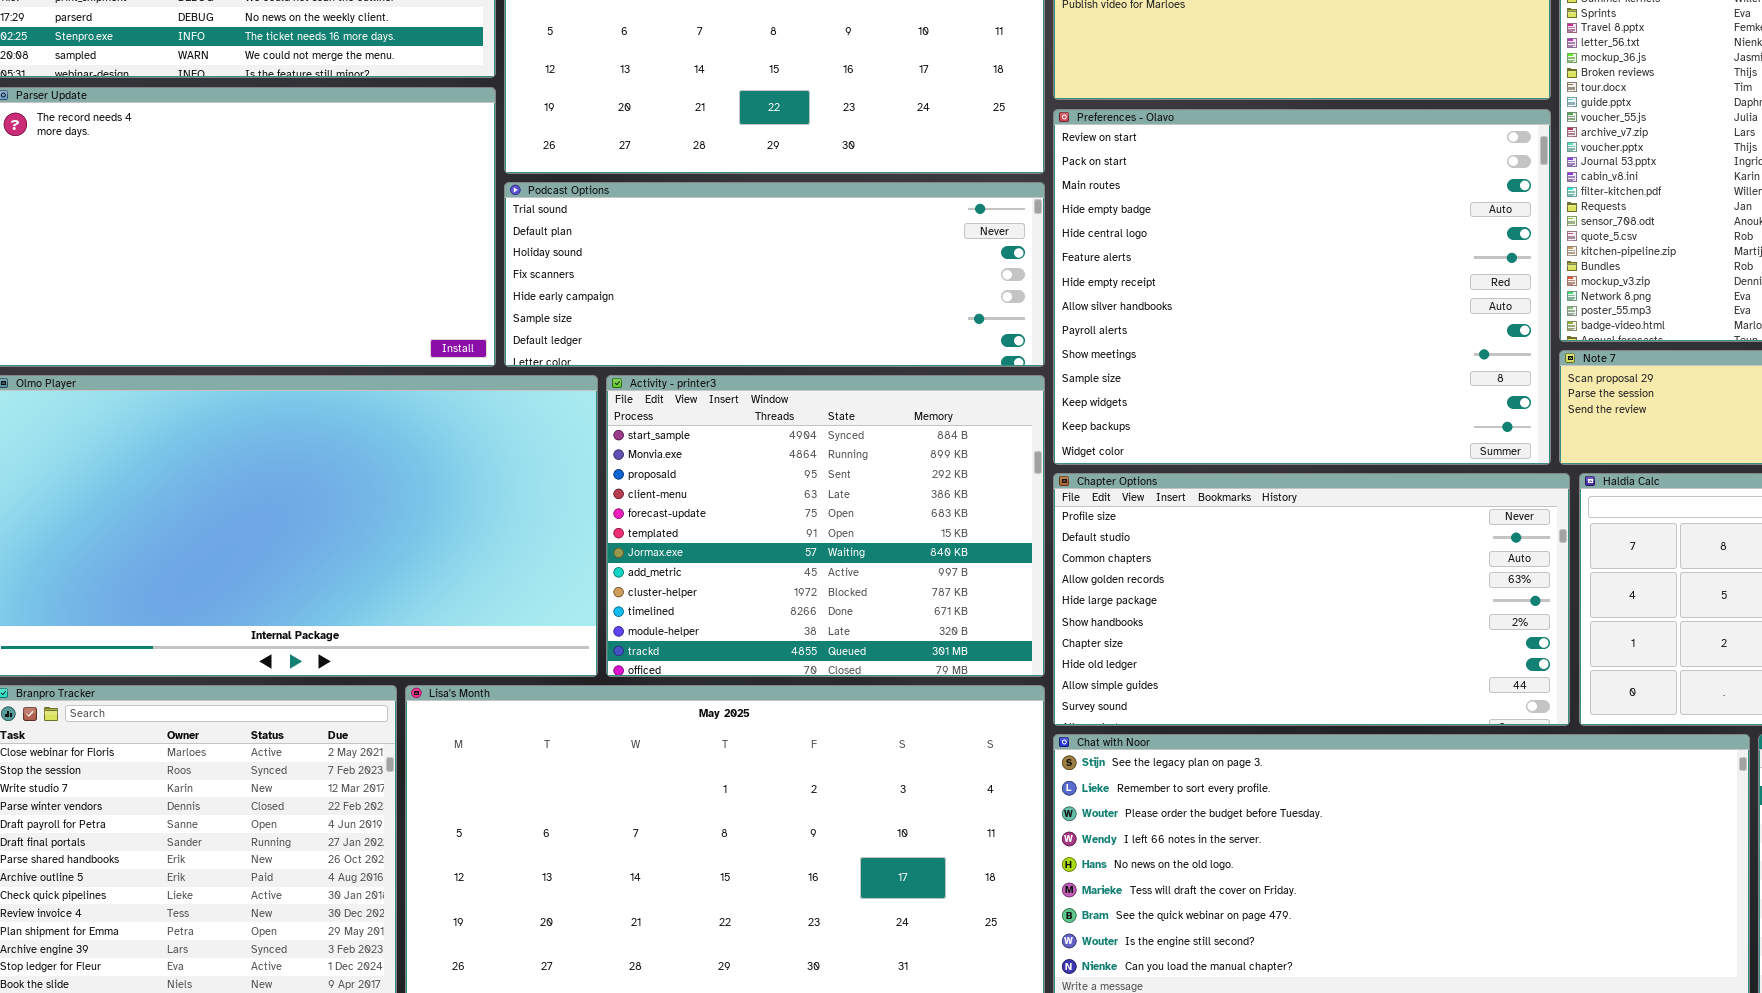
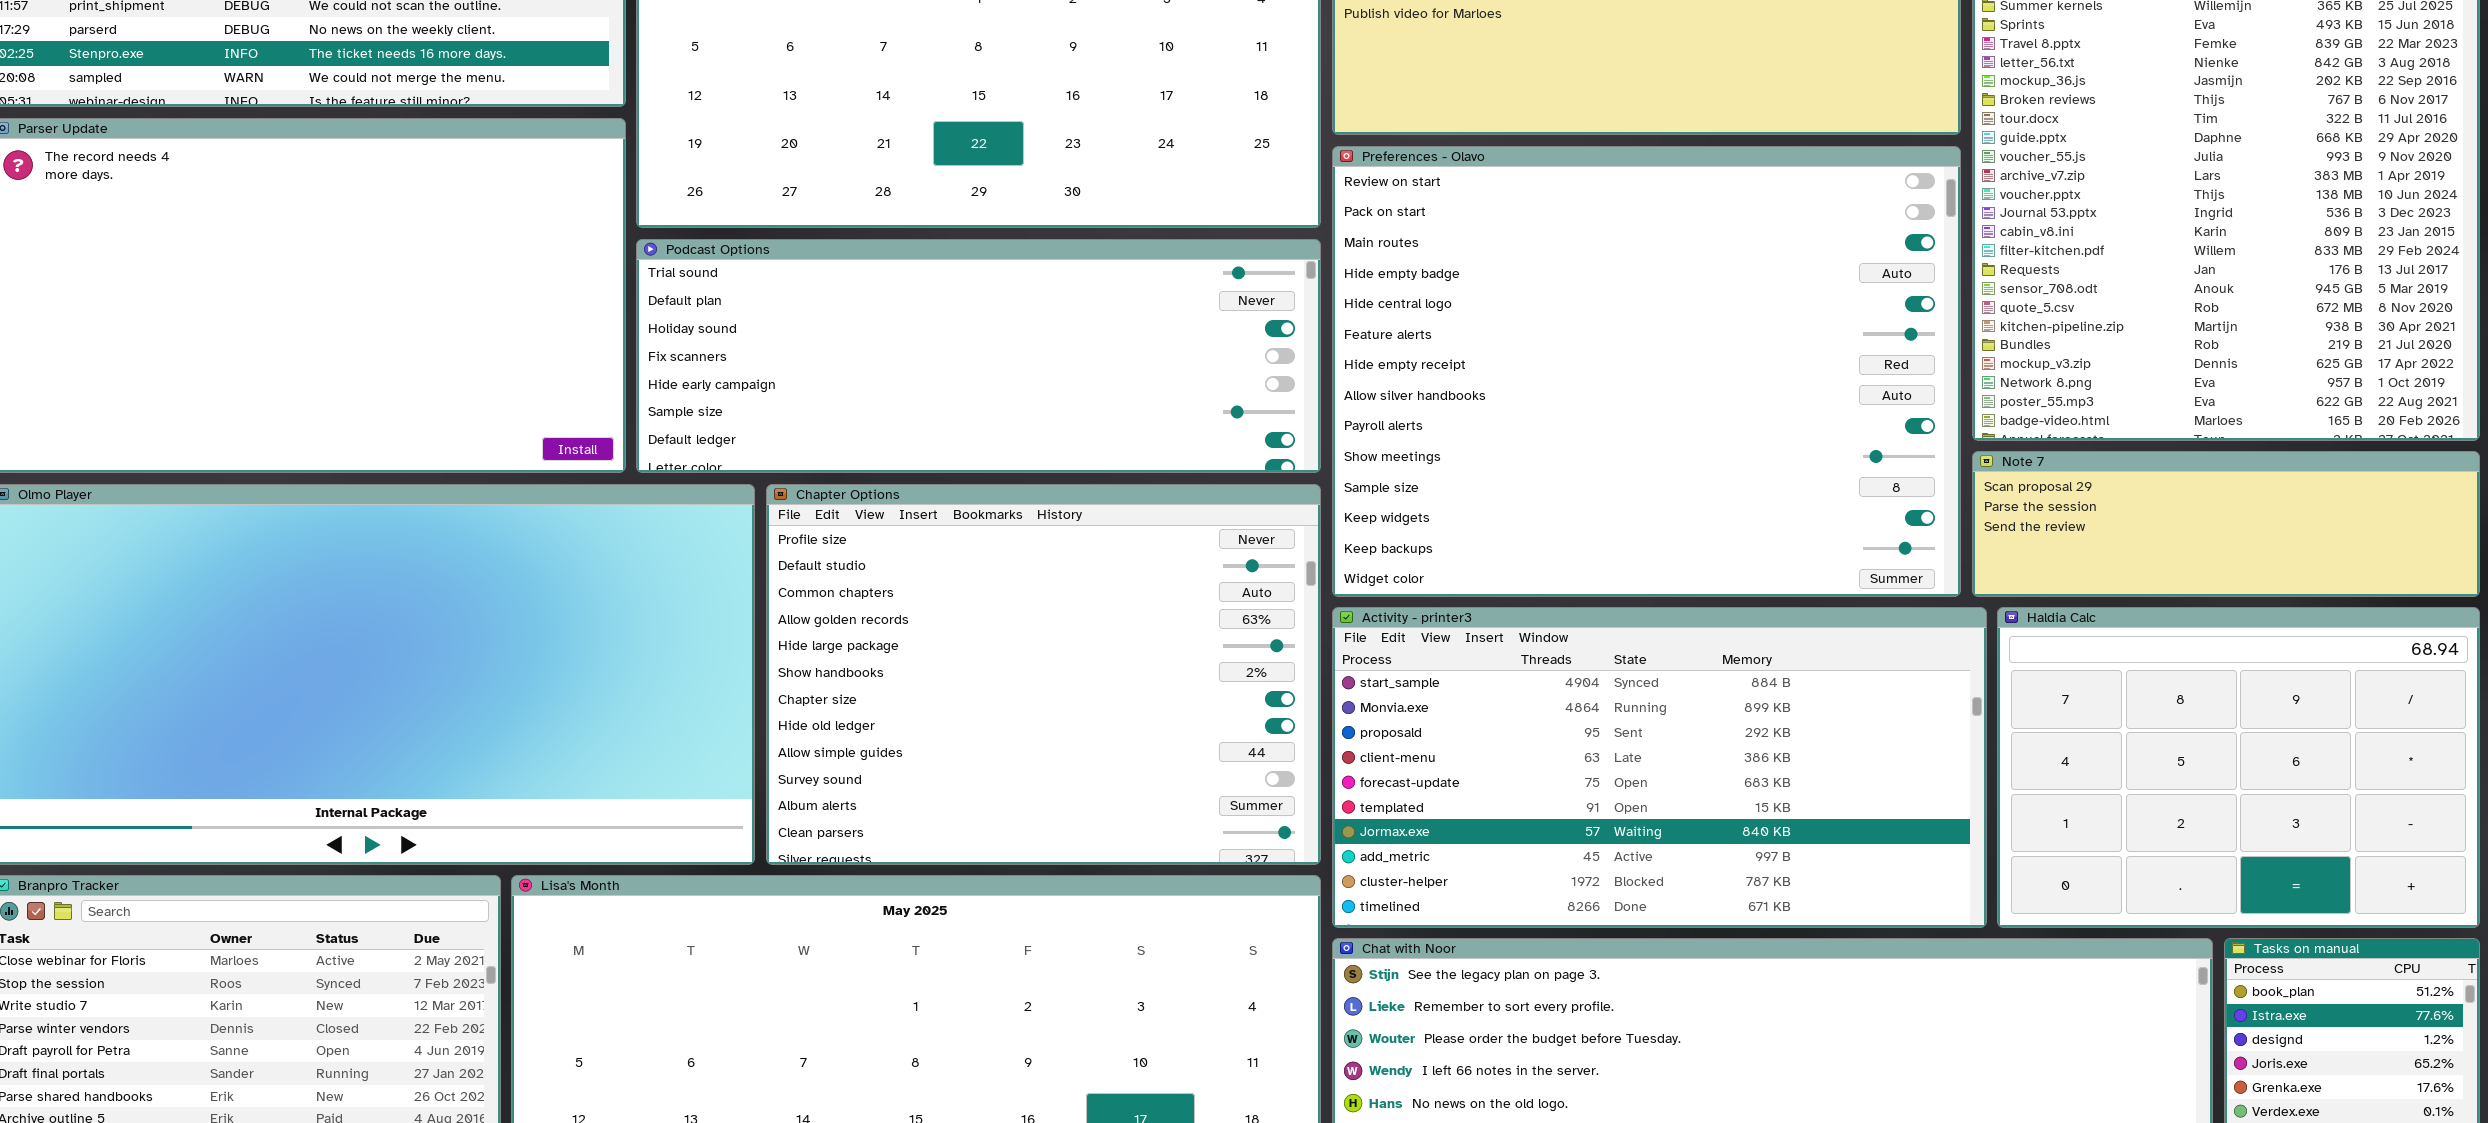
Activity - printer3: [606,375,1045,677] -> [1332,607,1987,928], moved, resized
Chapter Options: [1053,473,1570,726] -> [766,484,1321,865], moved, resized

